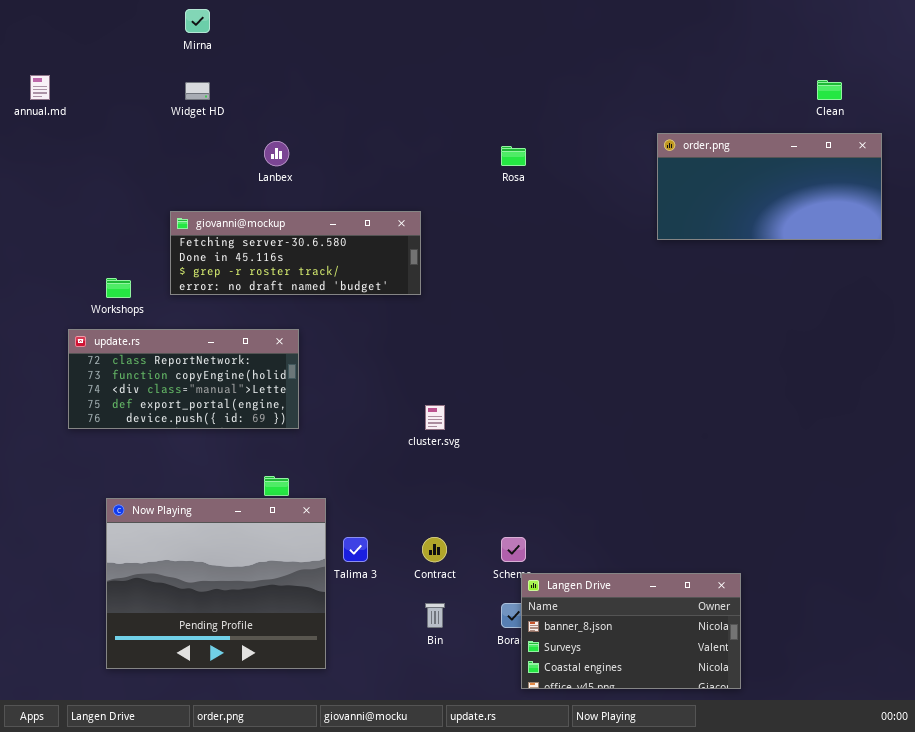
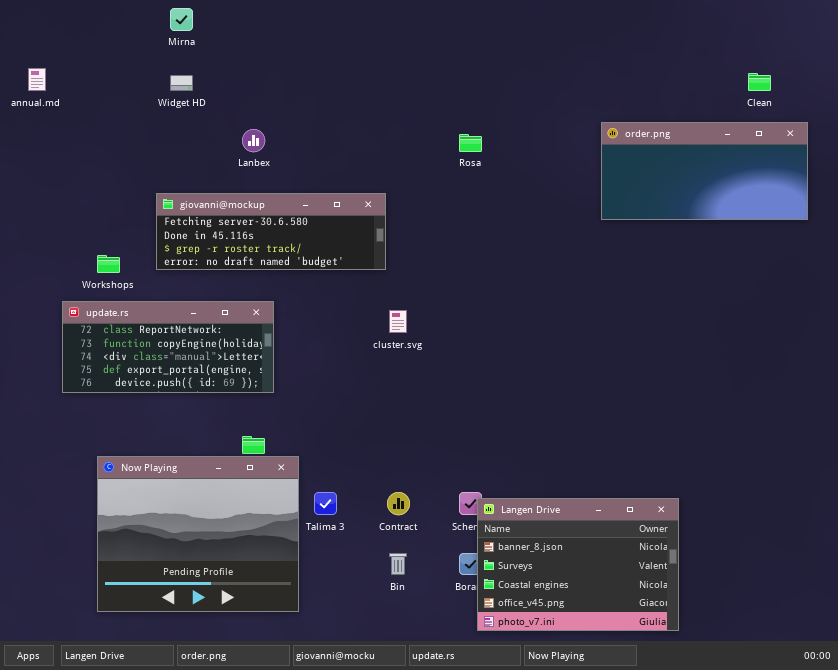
cluster.svg: [425,405,445,430] -> [389,310,407,333], moved
Langen Drive: [521,573,741,689] -> [477,498,679,631], resized

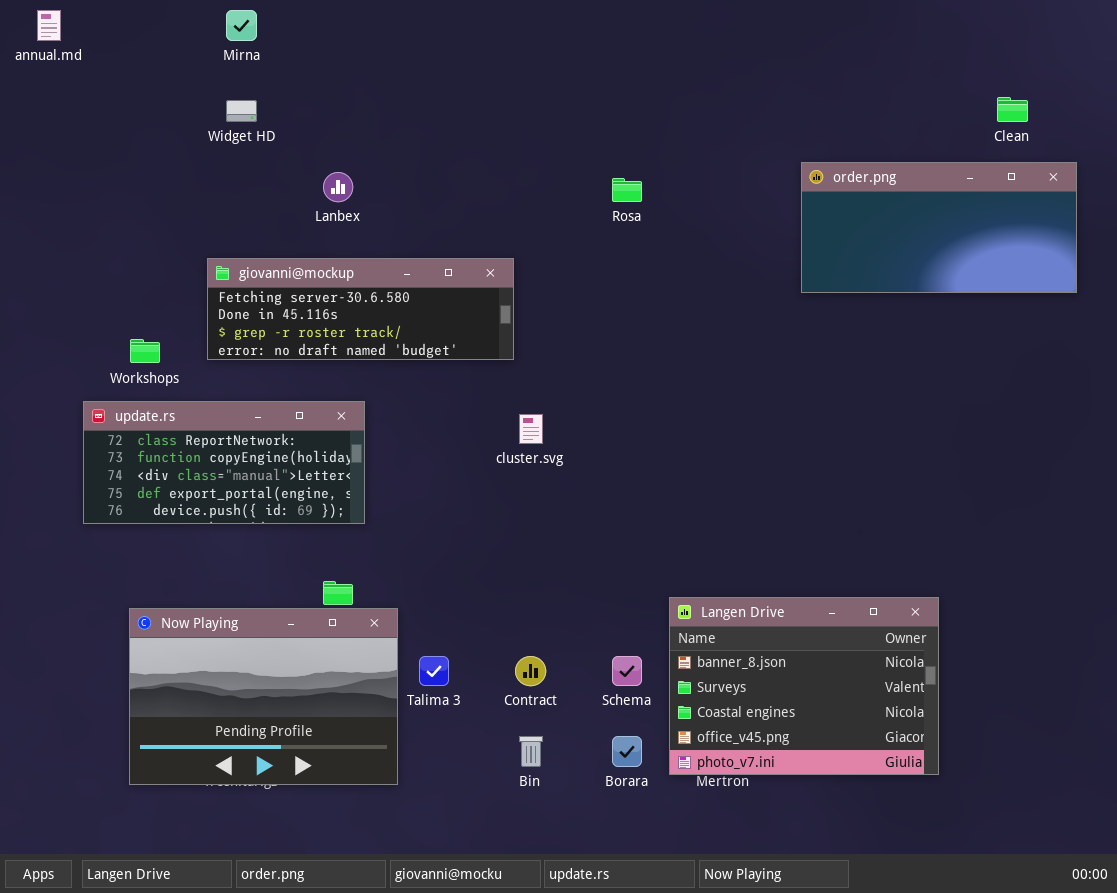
annual.md: [28,68,46,91] -> [37,10,61,41], moved
Now Playing: [97,456,299,612] -> [129,608,398,785], resized
Langen Drive: [477,498,679,631] -> [669,597,939,775], moved

